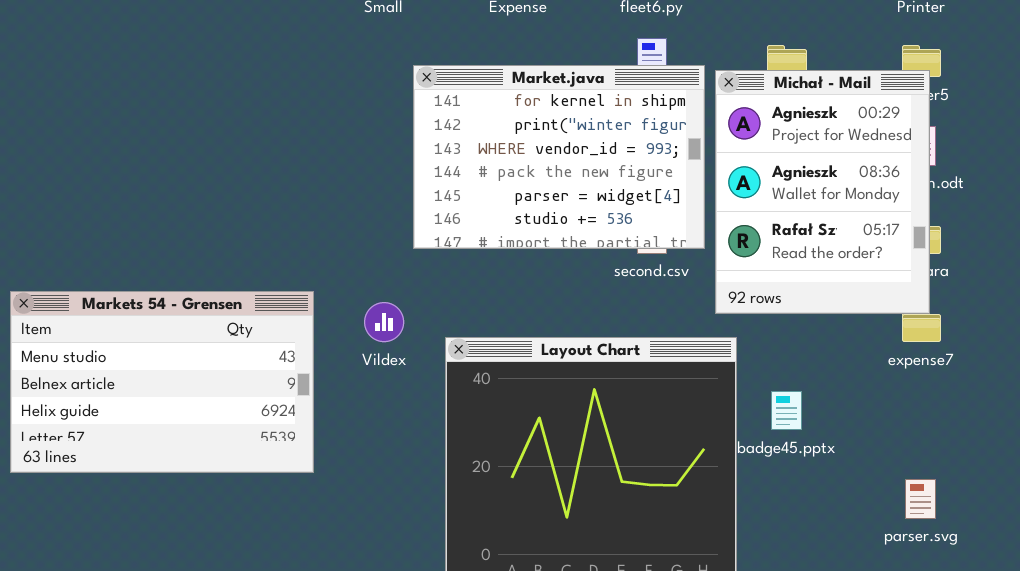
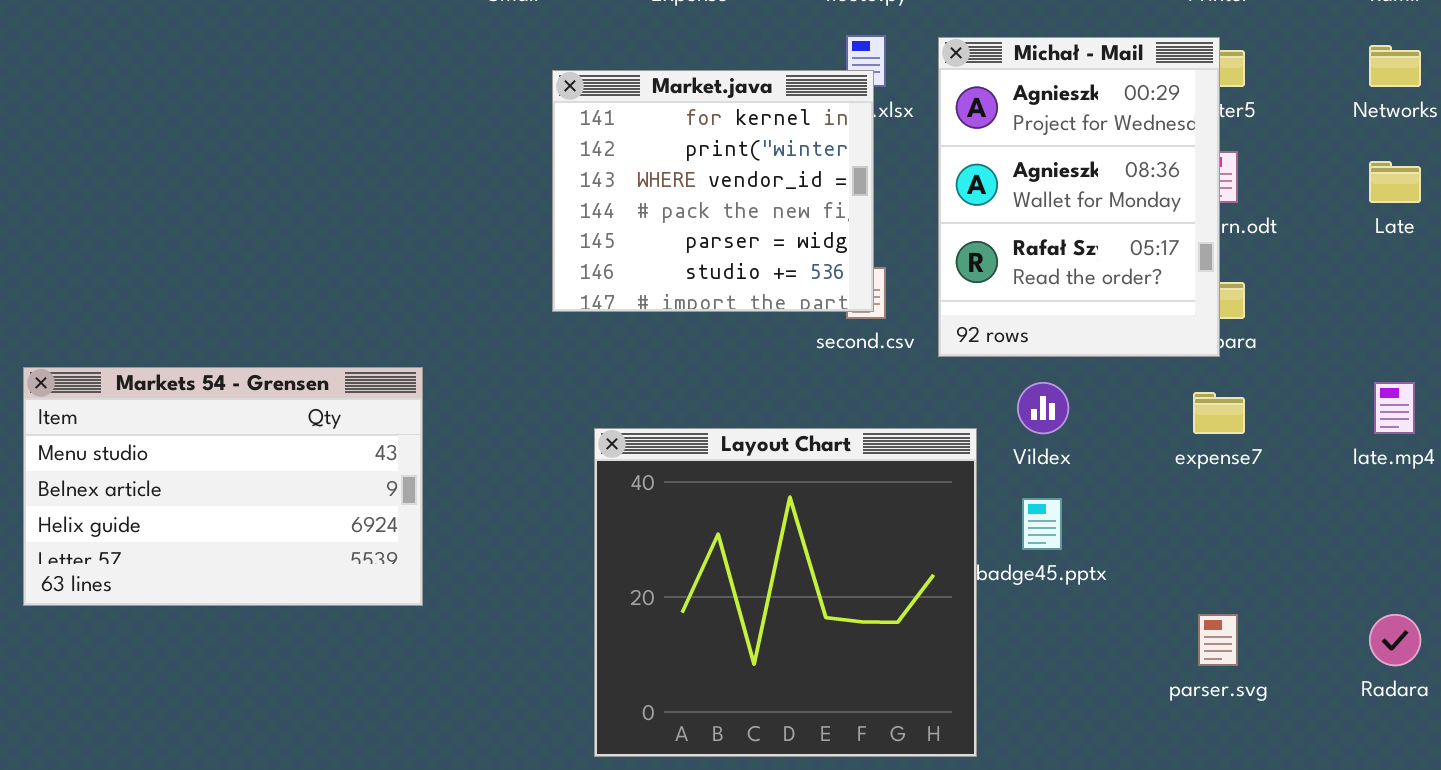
Market.java: [413,65,705,249] -> [552,70,874,312], resized
Michał - Mail: [715,70,930,314] -> [938,37,1220,357], moved
Vildex: [364,302,404,342] -> [1017,382,1069,434], moved

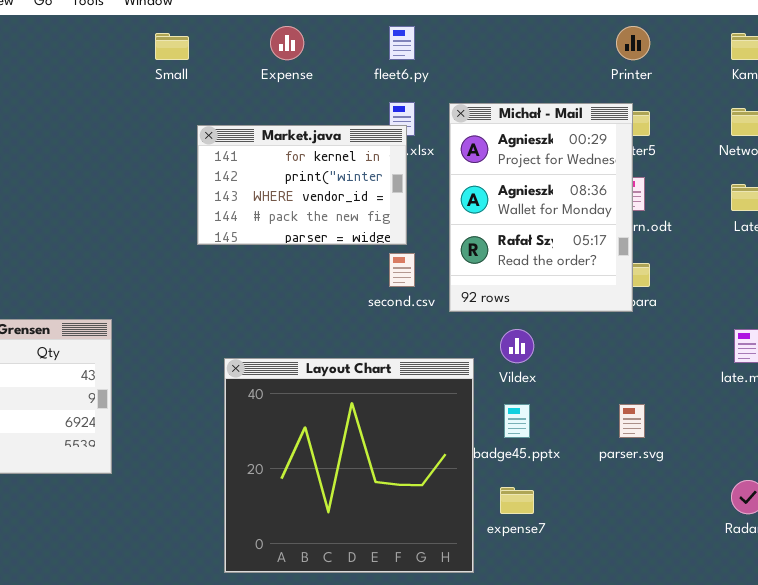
Market.java: [552,70,874,312] -> [197,125,407,245], resized
expense7: [1193,392,1245,434] -> [500,487,534,514], moved
parser.svg: [1198,614,1238,666] -> [619,404,645,438], moved

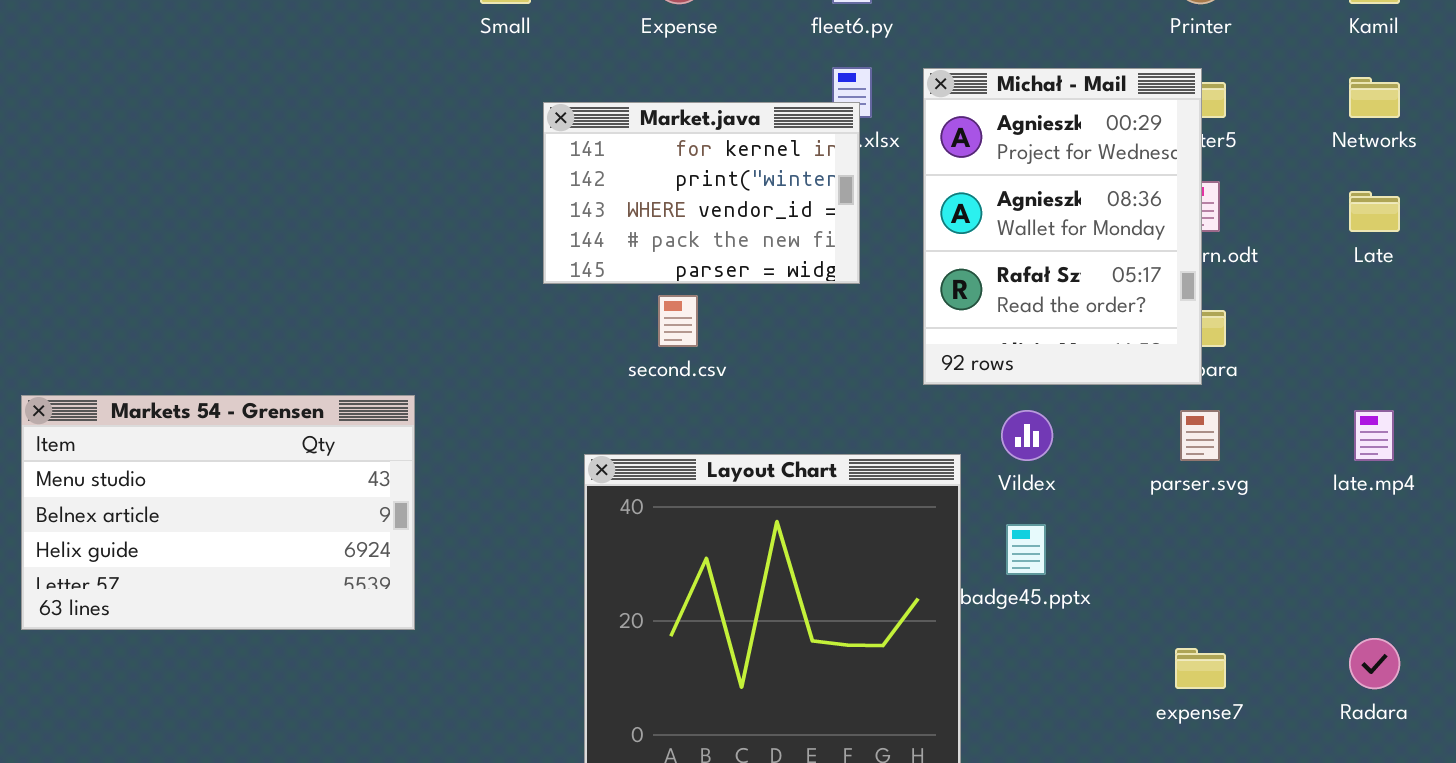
second.csv: [389,253,415,287] -> [658,295,698,347], moved
parser.svg: [619,404,645,438] -> [1180,410,1220,461], moved
expense7: [500,487,534,514] -> [1175,648,1226,689], moved

